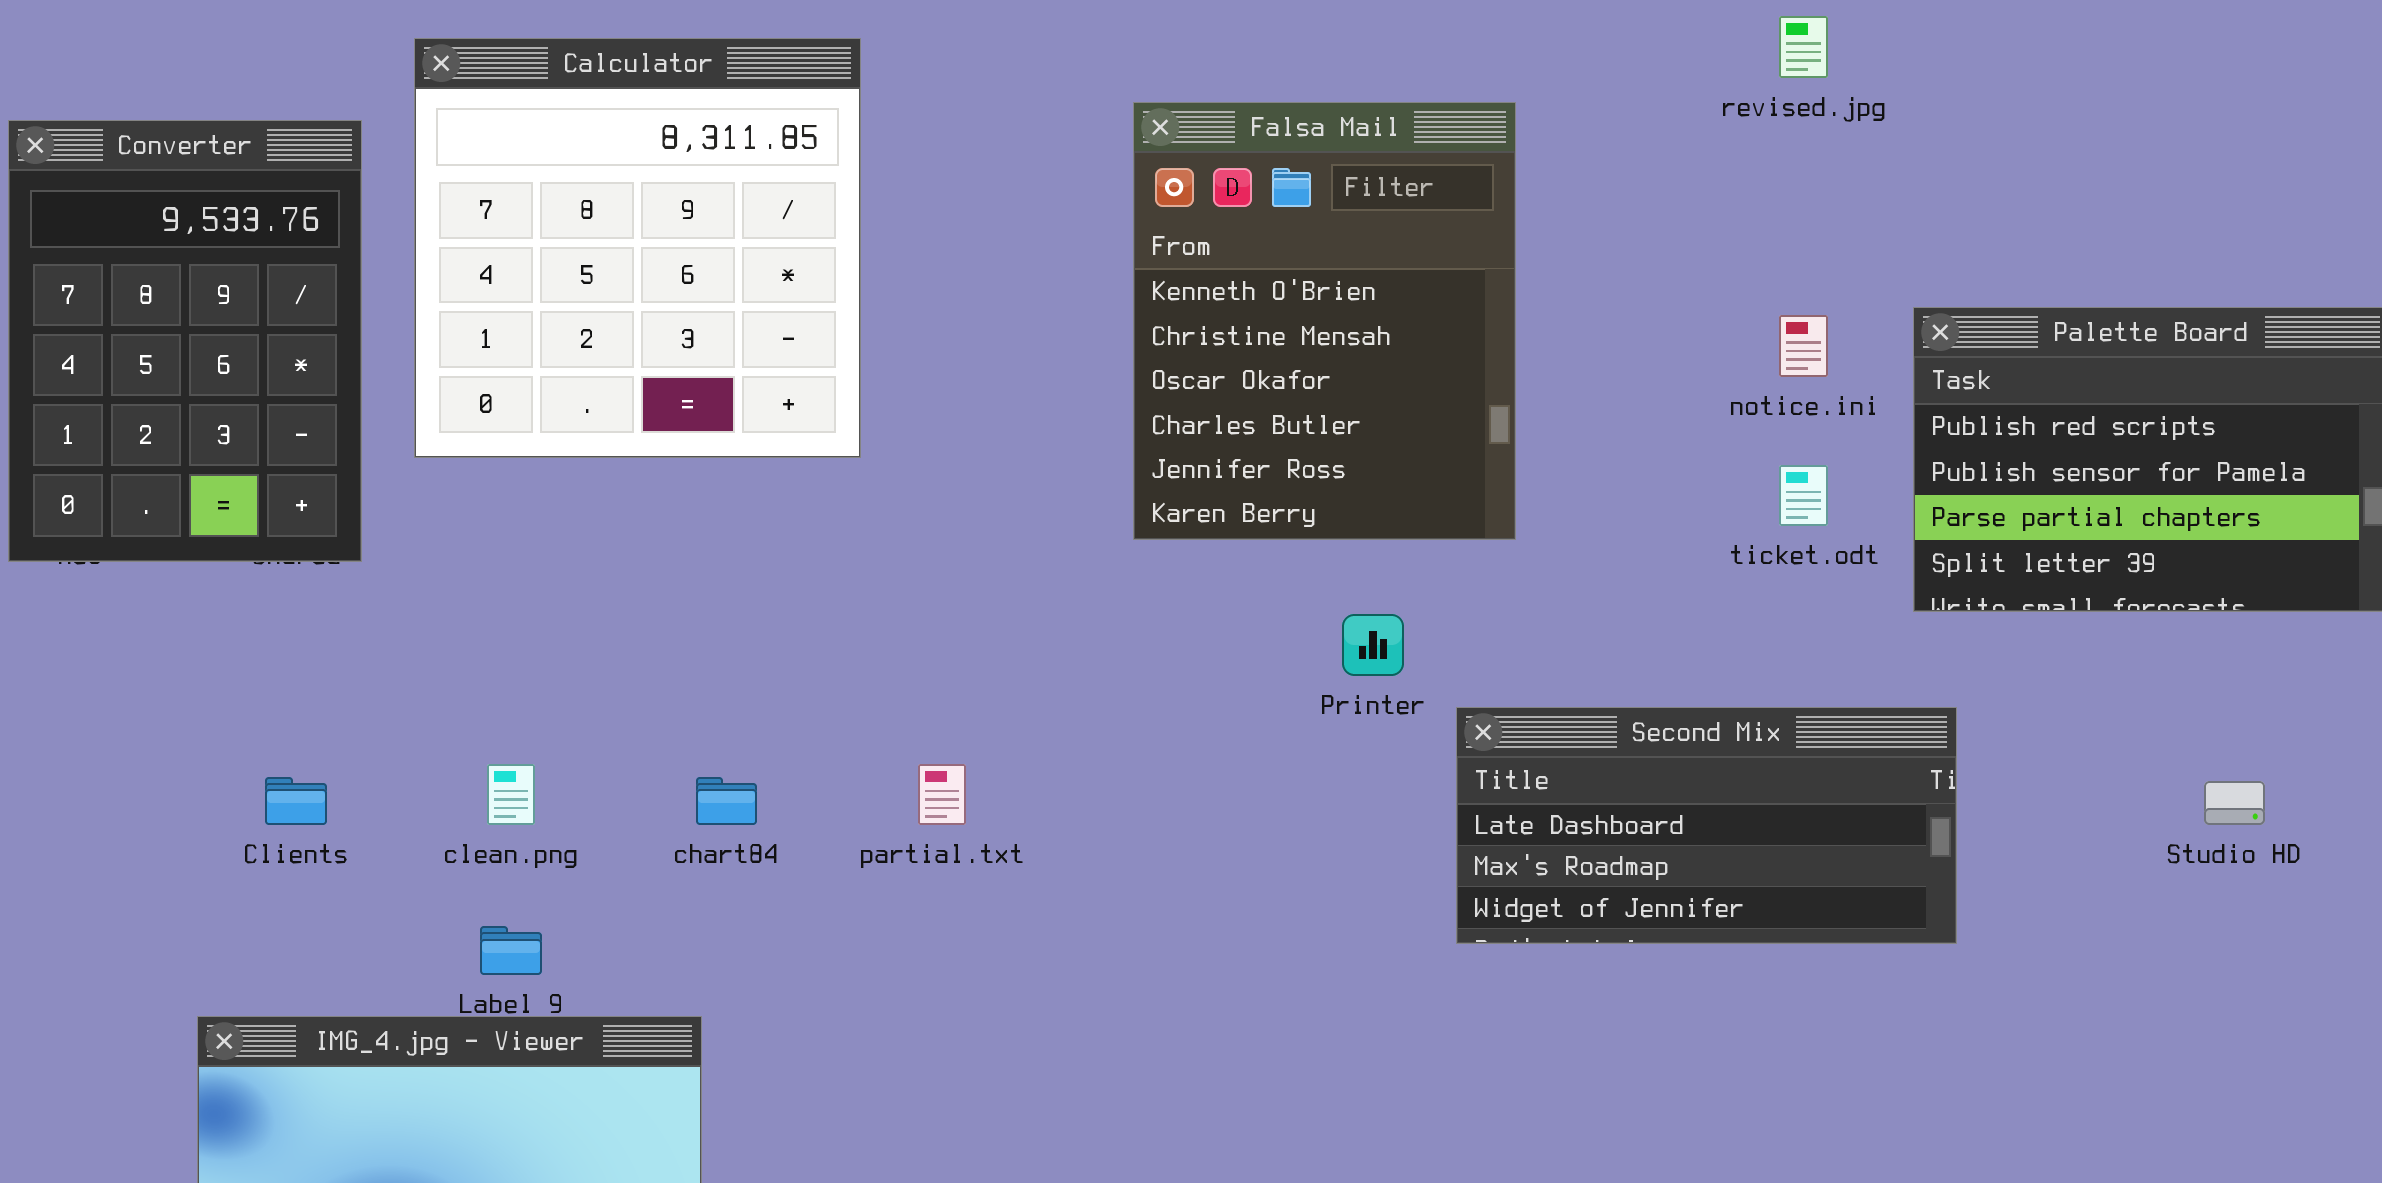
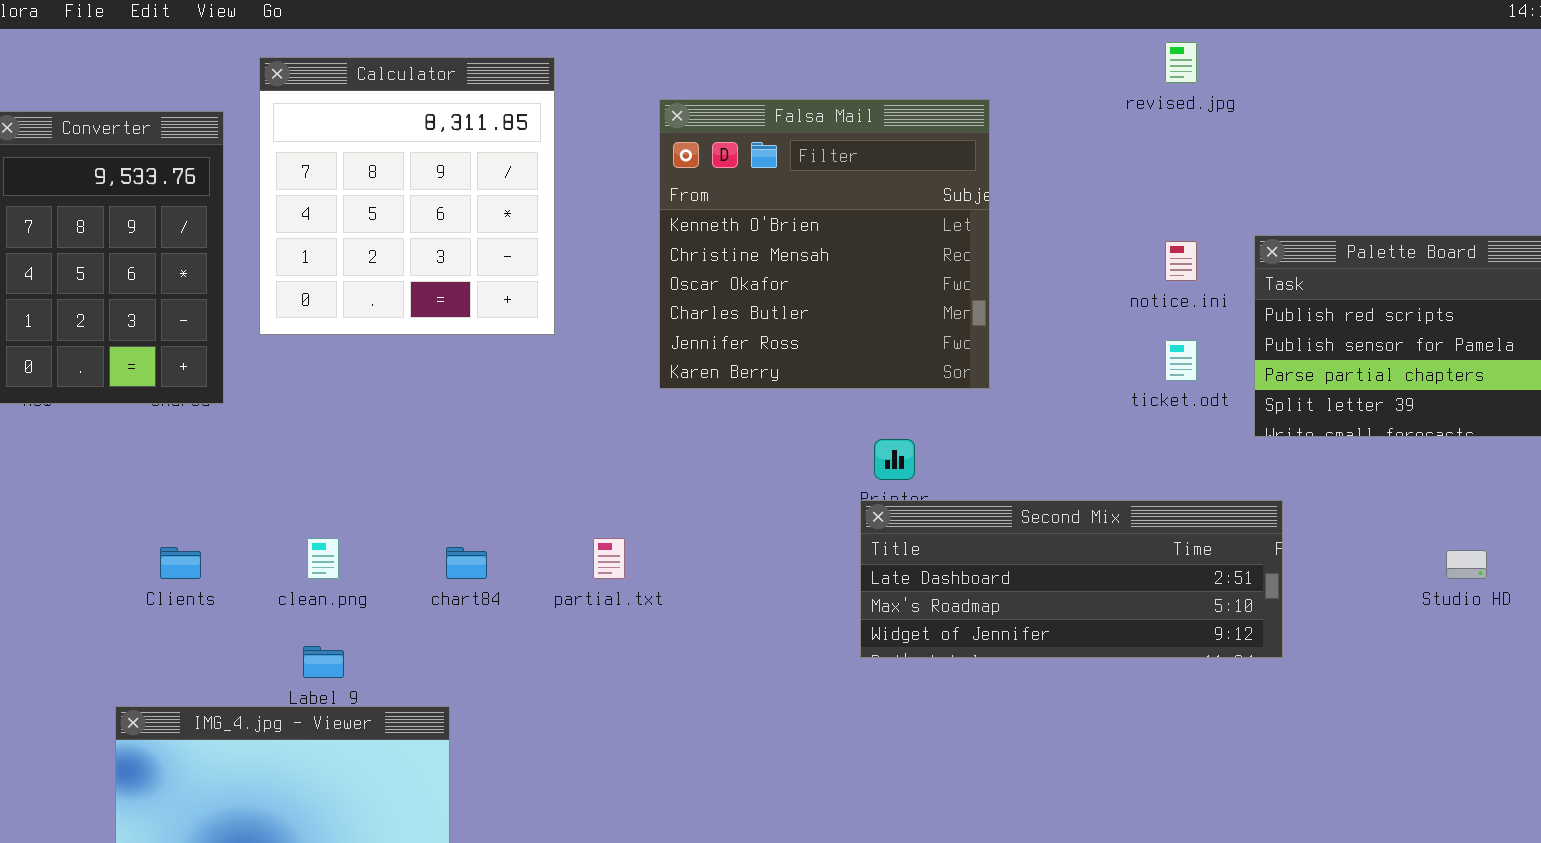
Falsa Mail: [1133,102,1516,540] -> [659,99,990,389], resized
Second Mix: [1456,707,1957,944] -> [860,500,1283,658], resized

